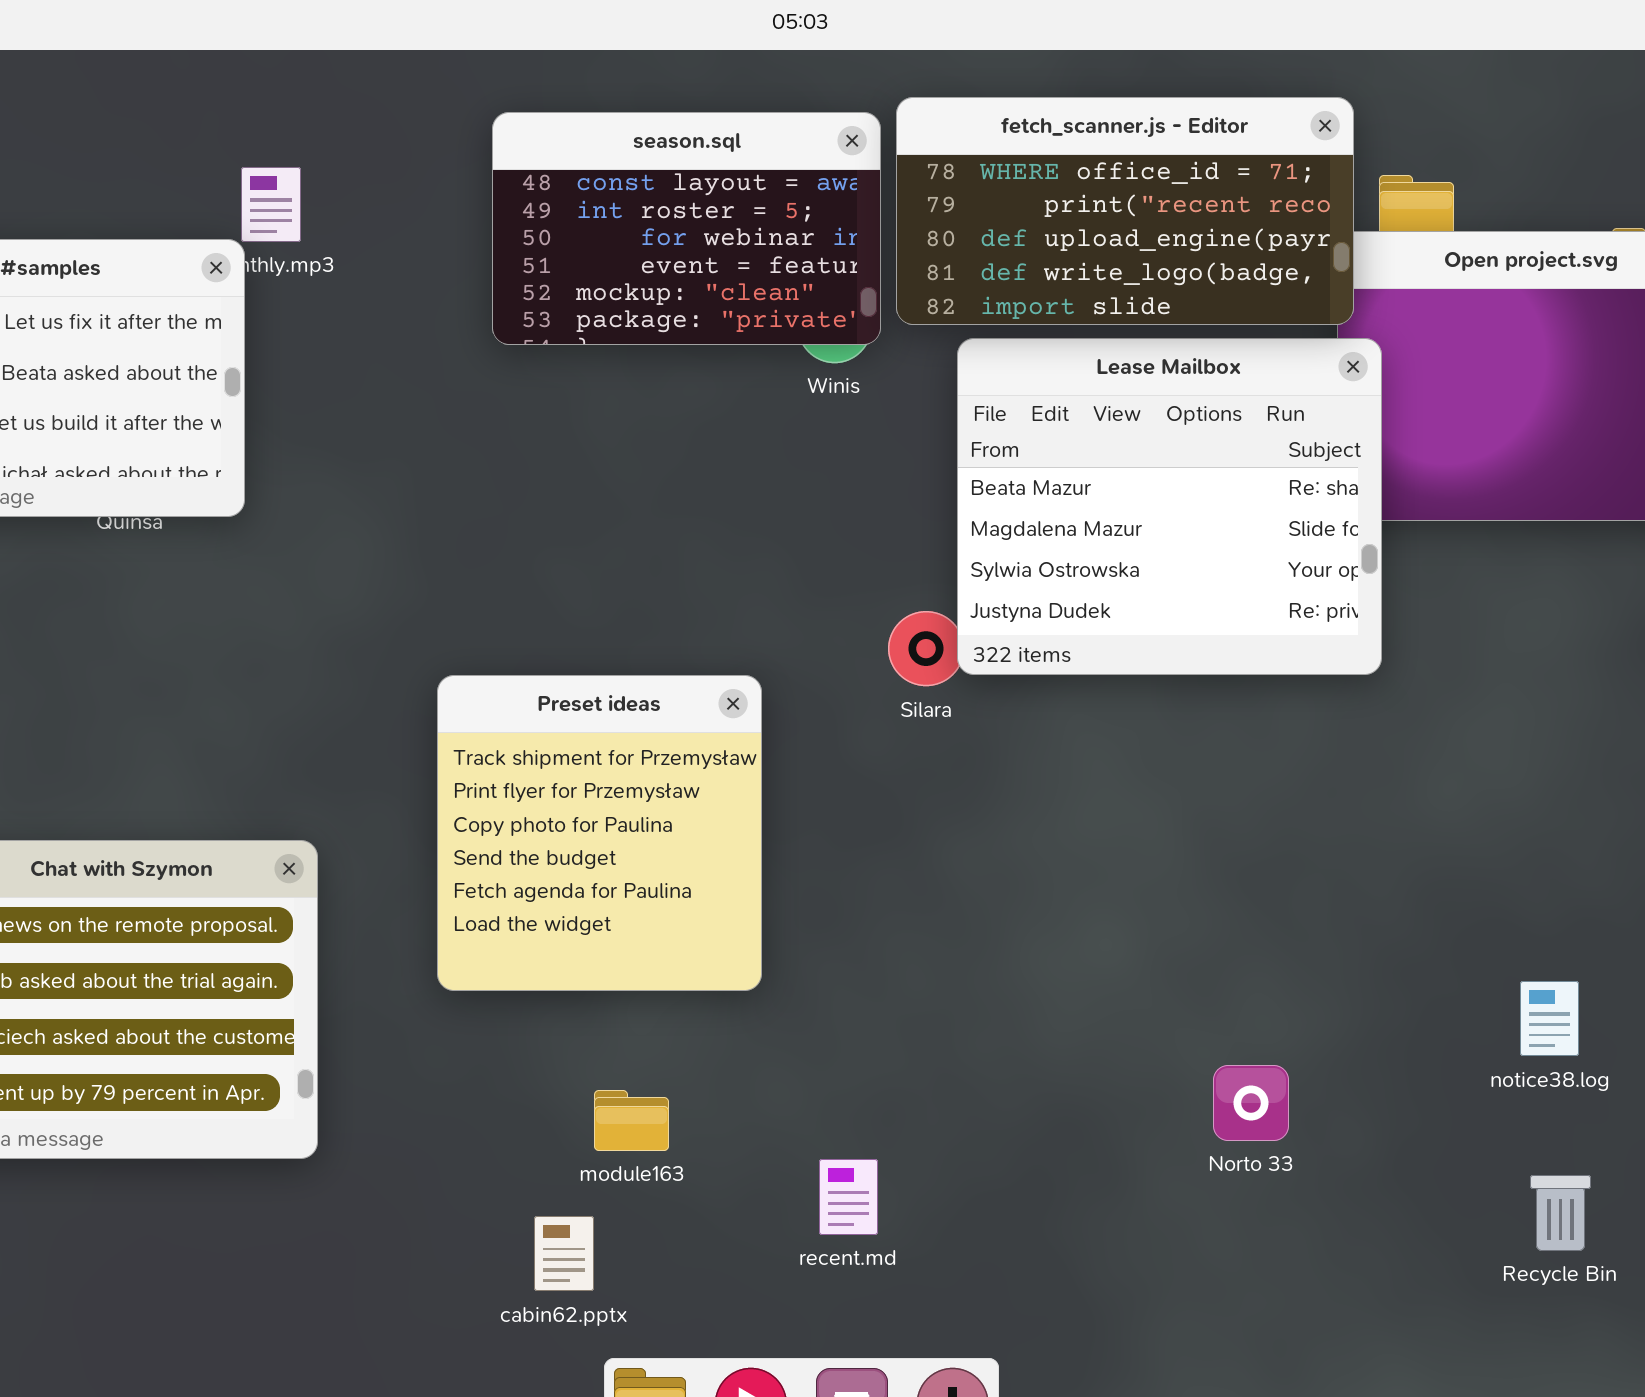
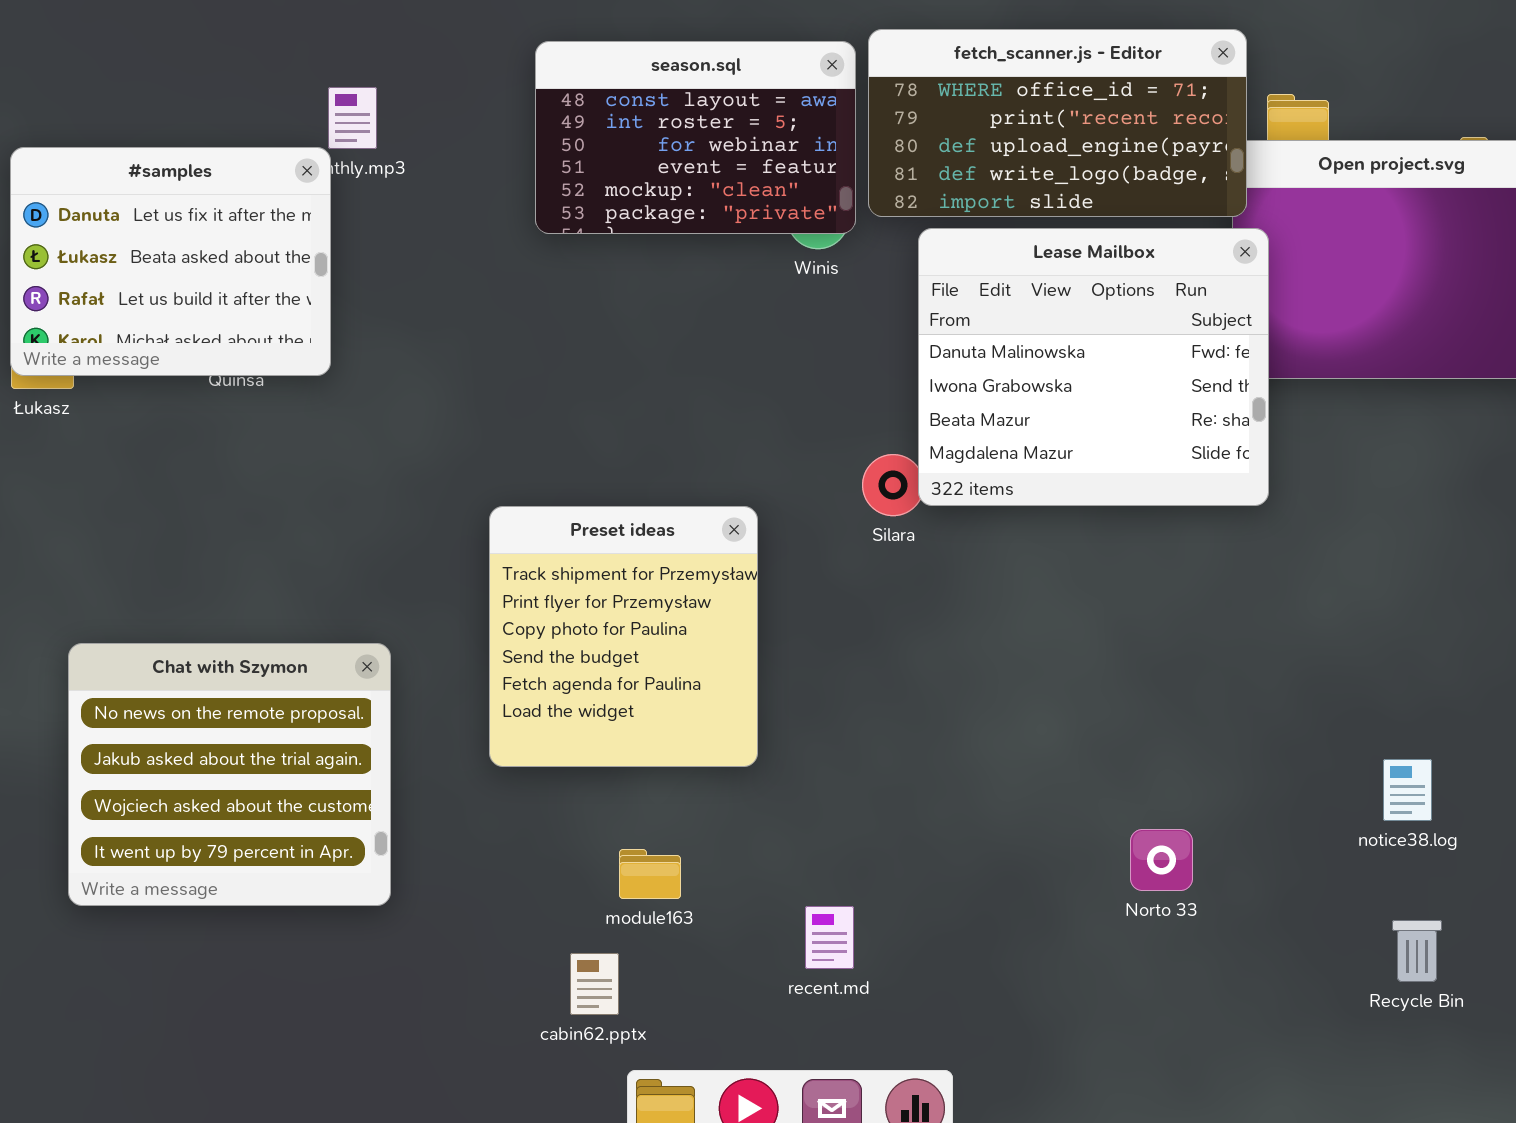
Lease Mailbox: [957,338,1382,675] -> [918,228,1269,506], scrolled up 2 rows

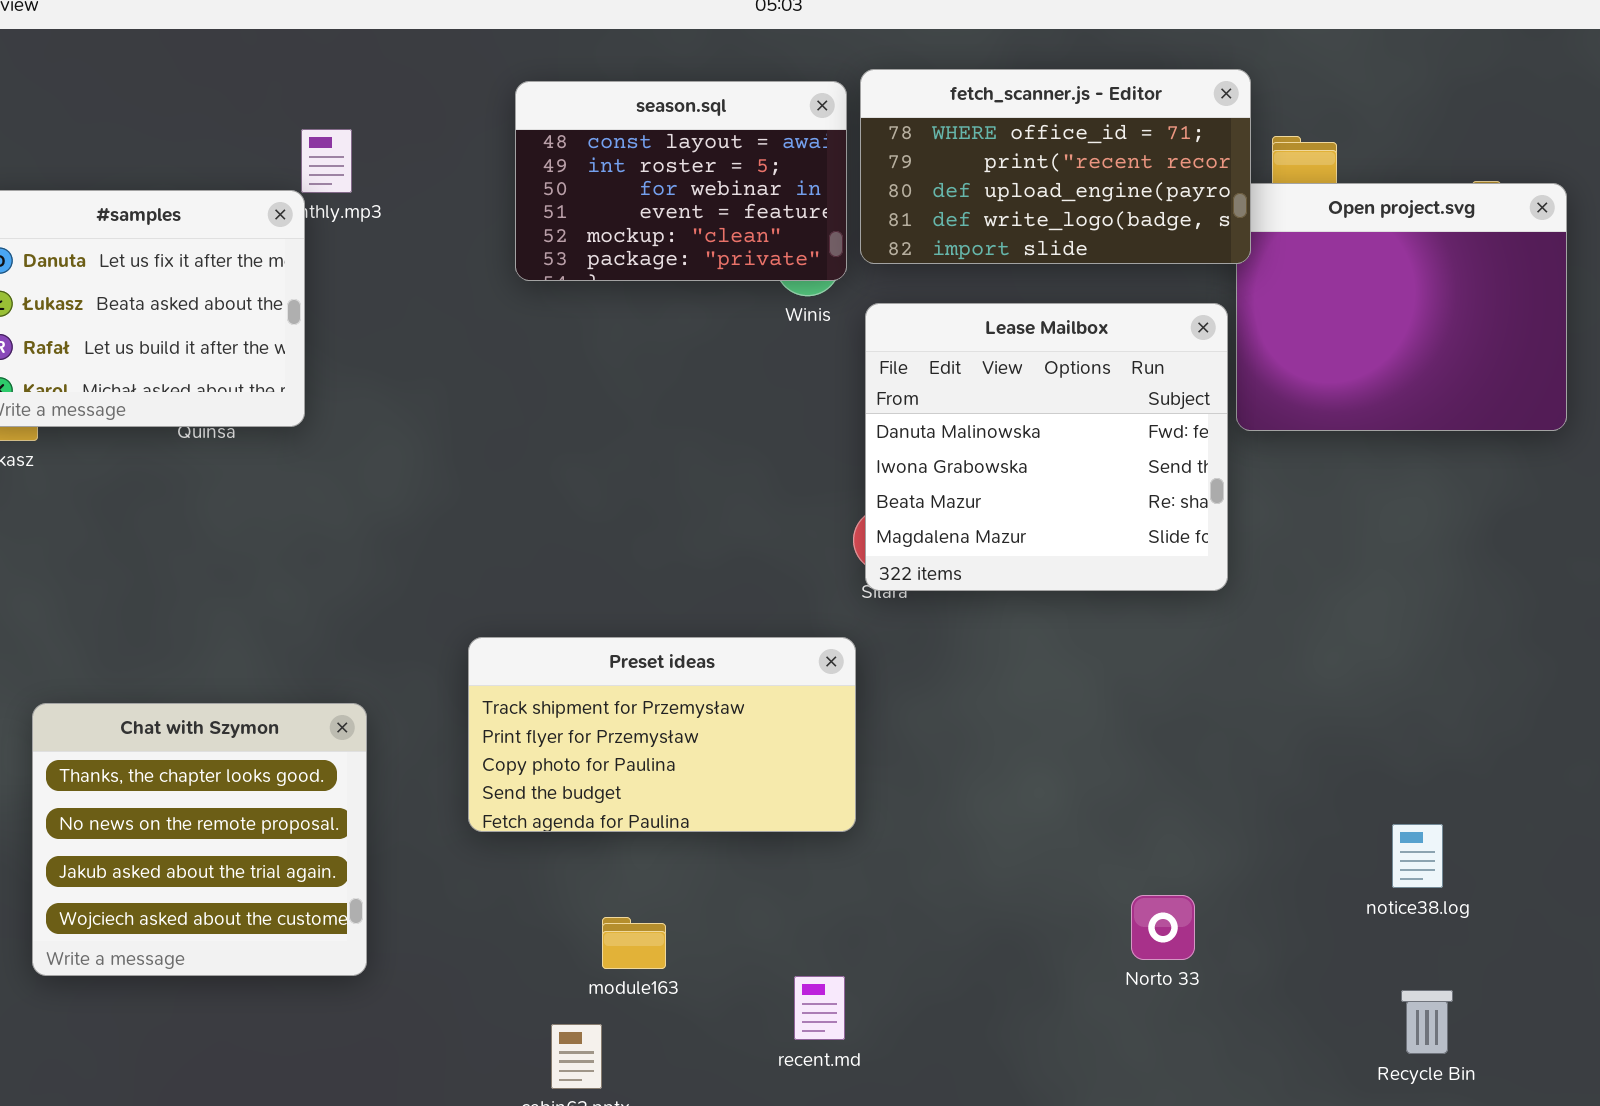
Lease Mailbox: [918,228,1269,506] -> [865,303,1228,591], moved
Preset ideas: [489,506,758,767] -> [468,637,856,832], resized
Chat with Szymon: [68,643,391,906] -> [32,703,367,976], scrolled up 1 row

